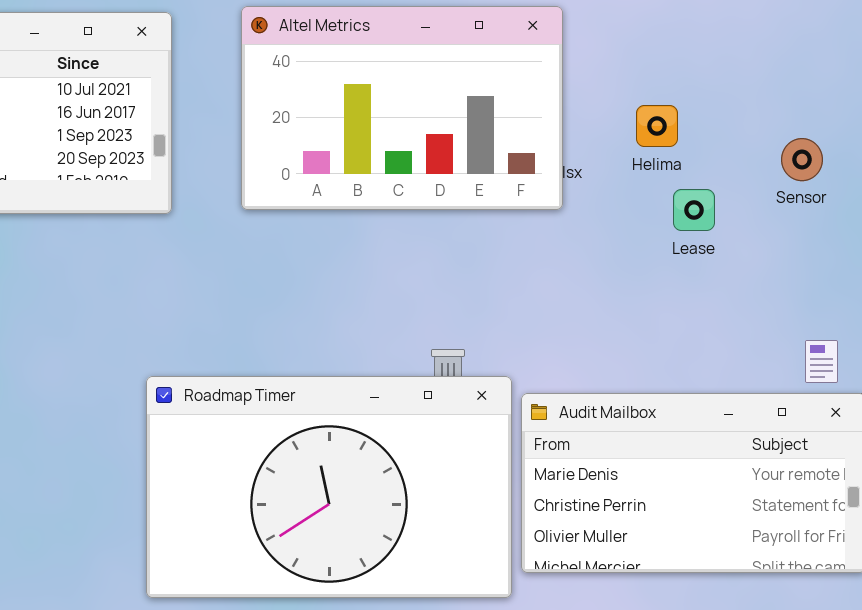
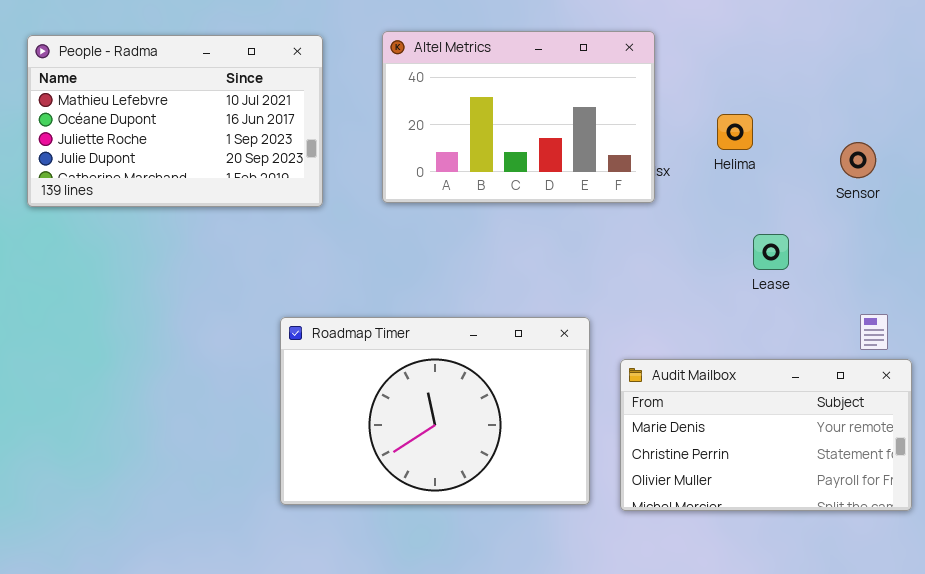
Lease: [673,189,715,231] -> [753,234,789,270], moved
Roadmap Timer: [146,376,512,598] -> [280,317,590,505], moved

